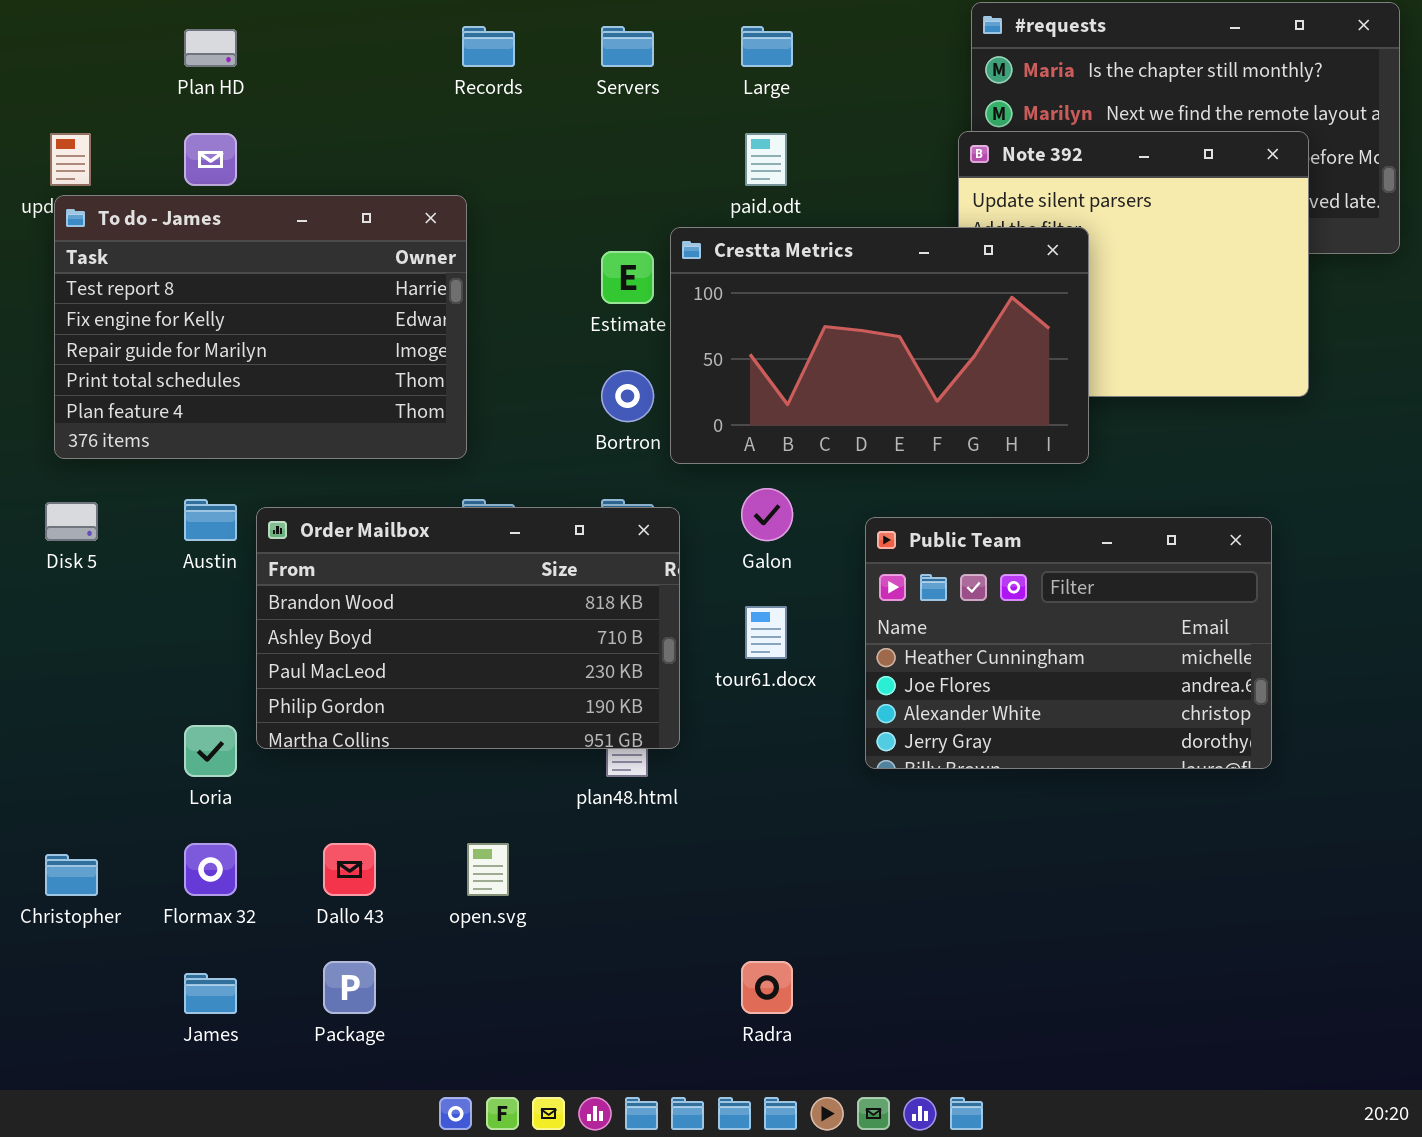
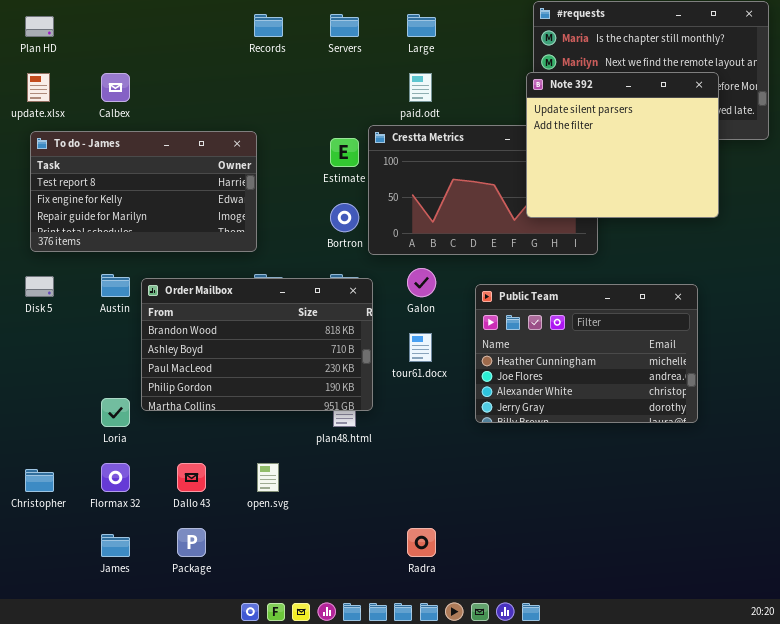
Plan HD: [184,29,237,67] -> [25,16,54,37], moved
Note 392: [958,131,1309,397] -> [526,72,719,218], raised
To do - James: [54,195,467,459] -> [30,131,257,252], resized

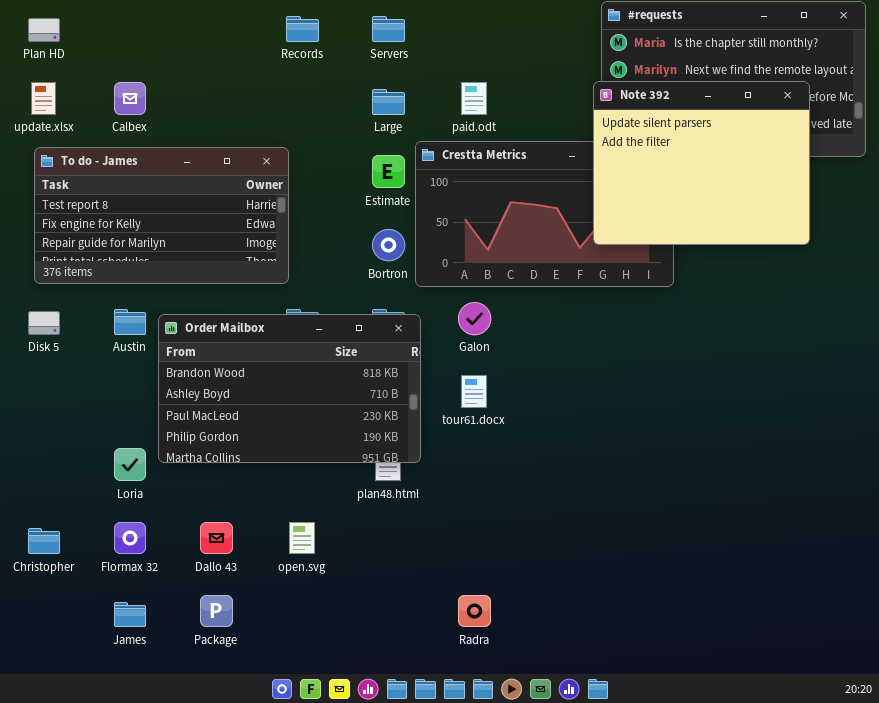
Large: [407,14,436,37] -> [372,89,405,115], moved
Public Team: [475,284,698,423] -> none, closed

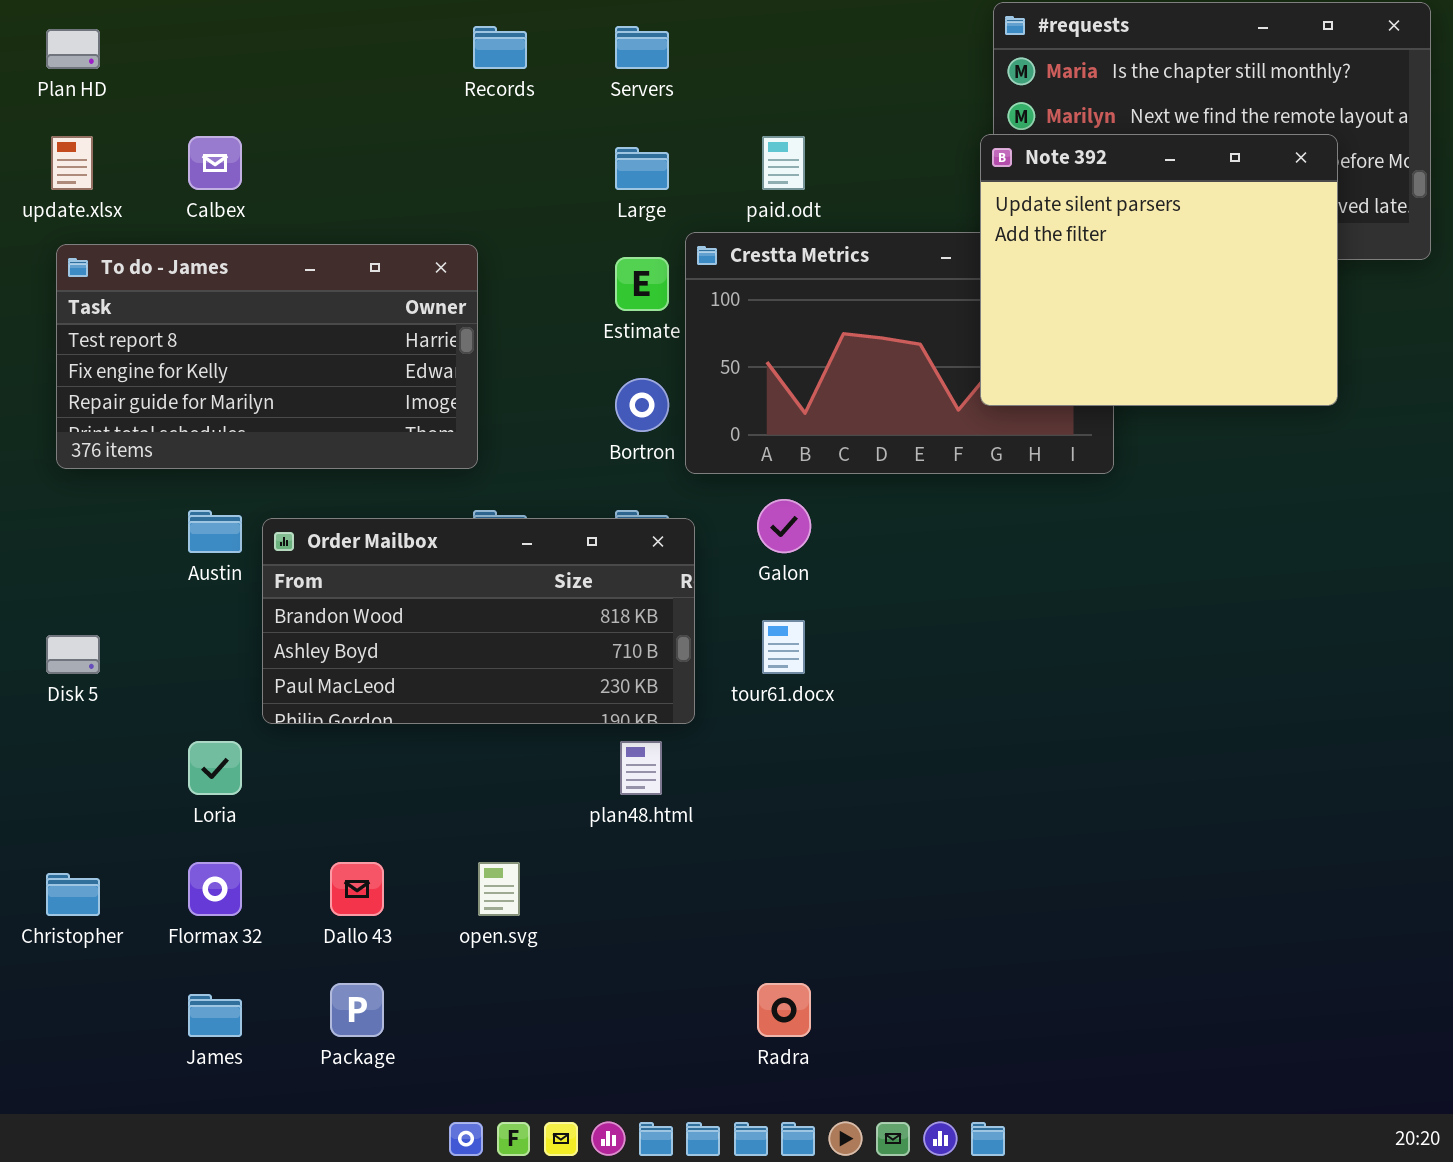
Disk 5: [28,311,60,335] -> [46,635,100,674], moved
Order Mailbox: [158,314,421,463] -> [262,518,695,724], resized

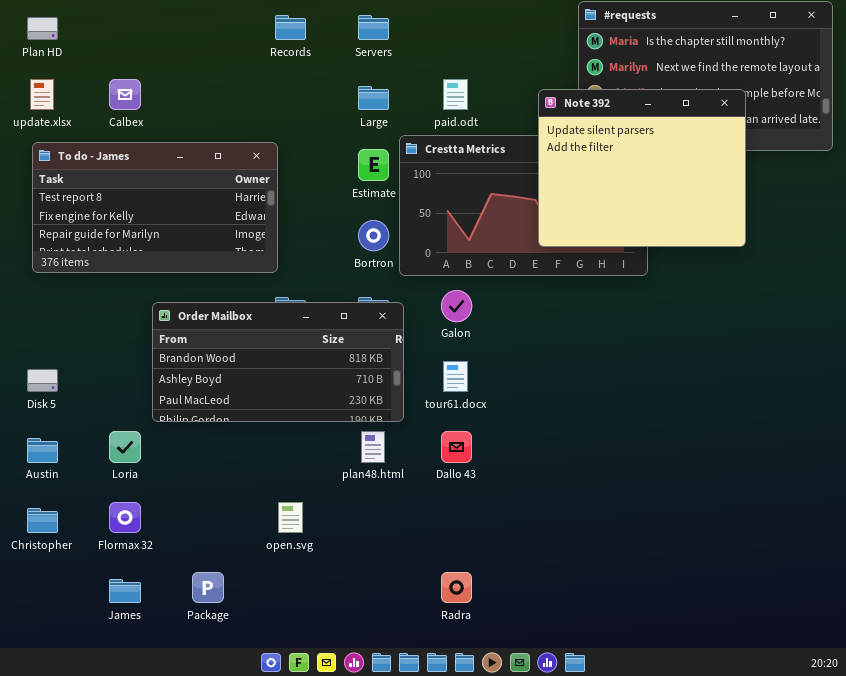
Note 392: [980,134,1338,406] -> [538,89,746,247], moved
Austin: [188,510,242,553] -> [27,438,58,463], moved
Dallo 43: [330,862,384,916] -> [441,431,472,463], moved

